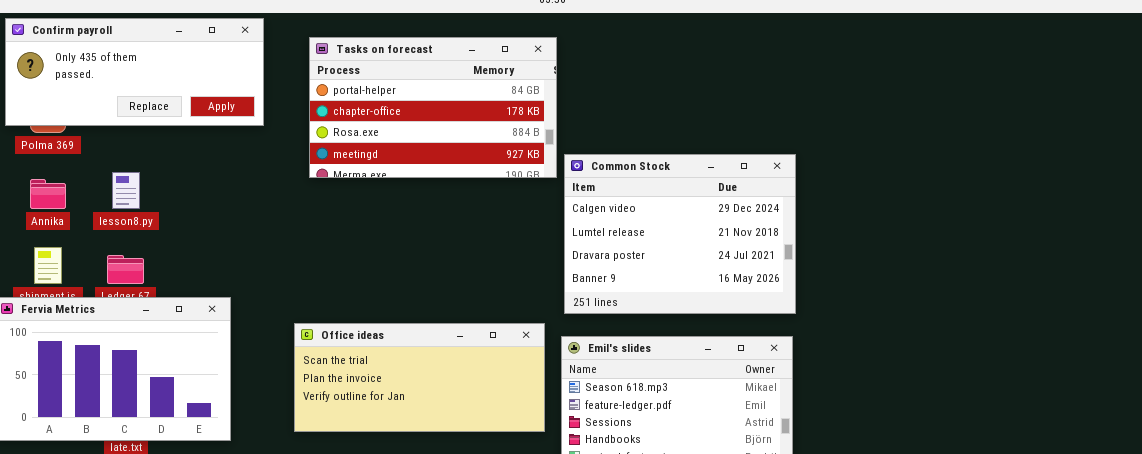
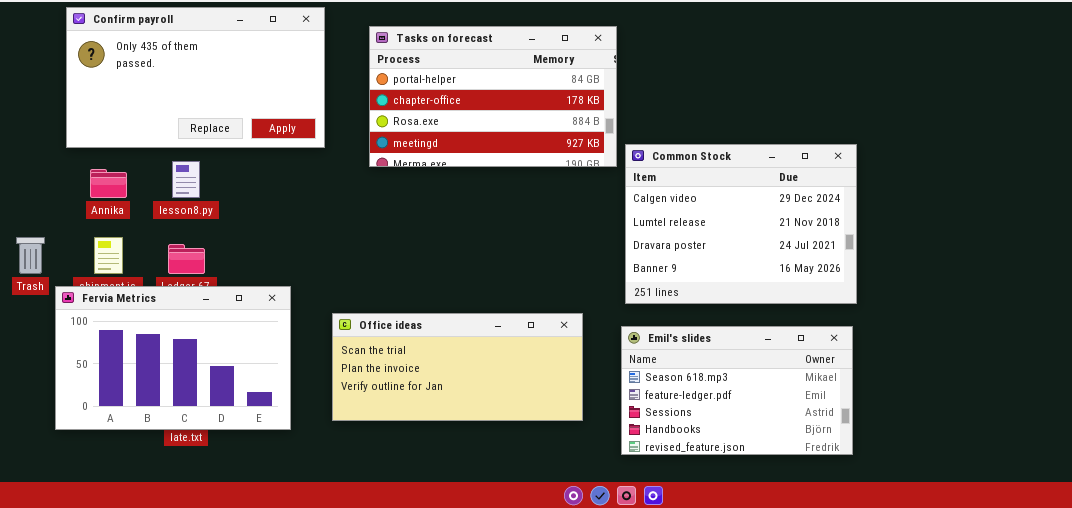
Confirm payroll: [5,18,264,126] -> [66,7,325,148], resized
Office ideas: [294,323,545,432] -> [332,313,583,421], moved

